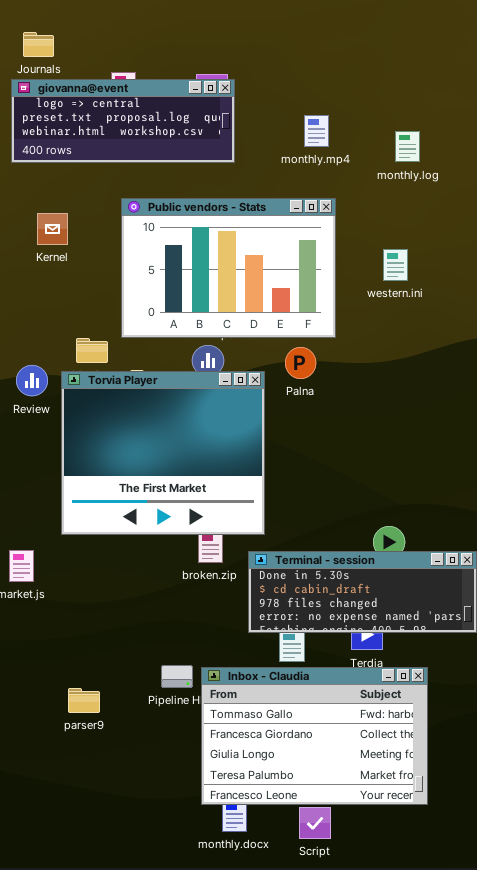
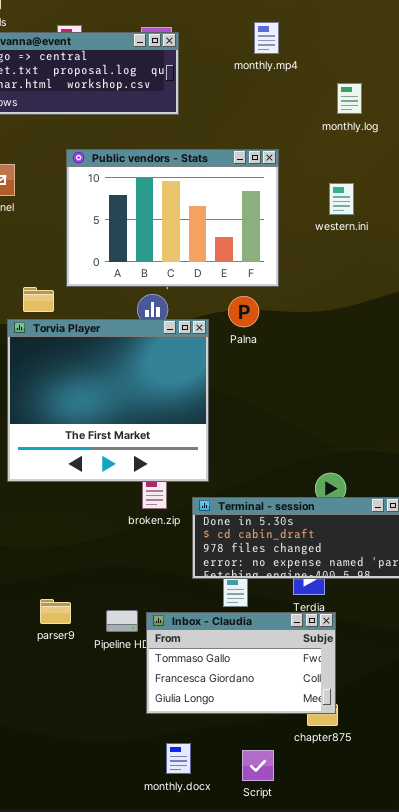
monthly.mp4: [304,115,329,147] -> [254,22,279,54], moved
western.ini: [383,249,408,281] -> [329,183,354,215], moved
Inbox - Claudia: [201,667,428,805] -> [146,612,336,714], resized
parser9: [68,688,100,713] -> [40,599,71,624], moved

